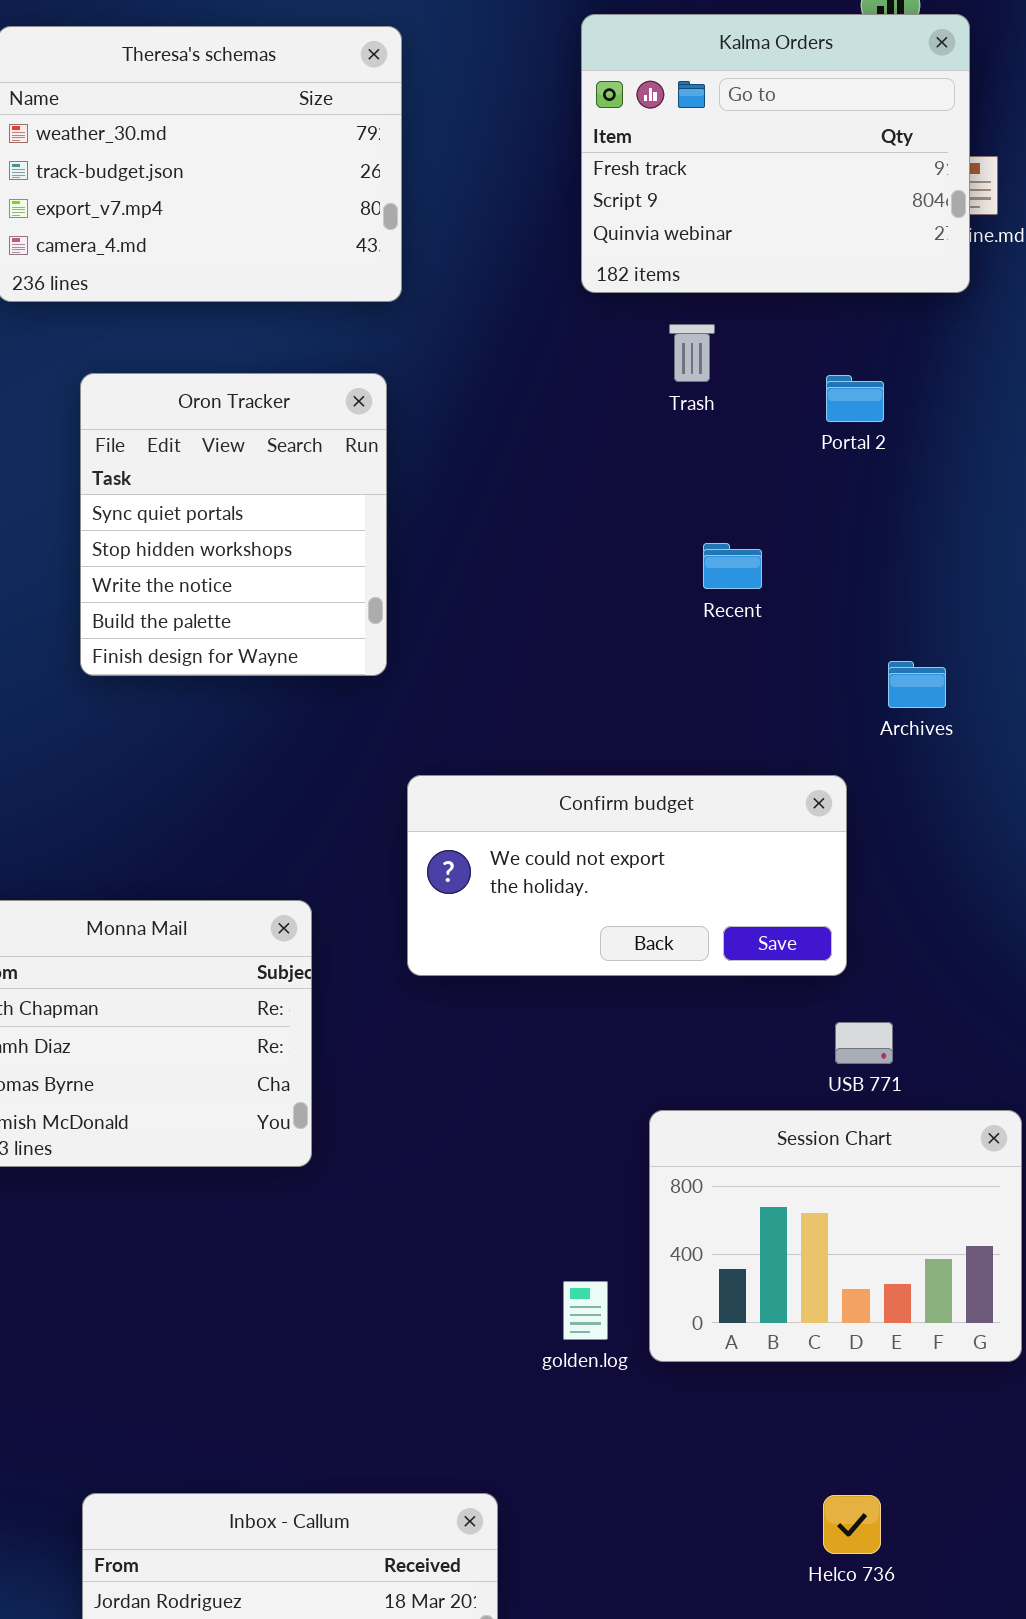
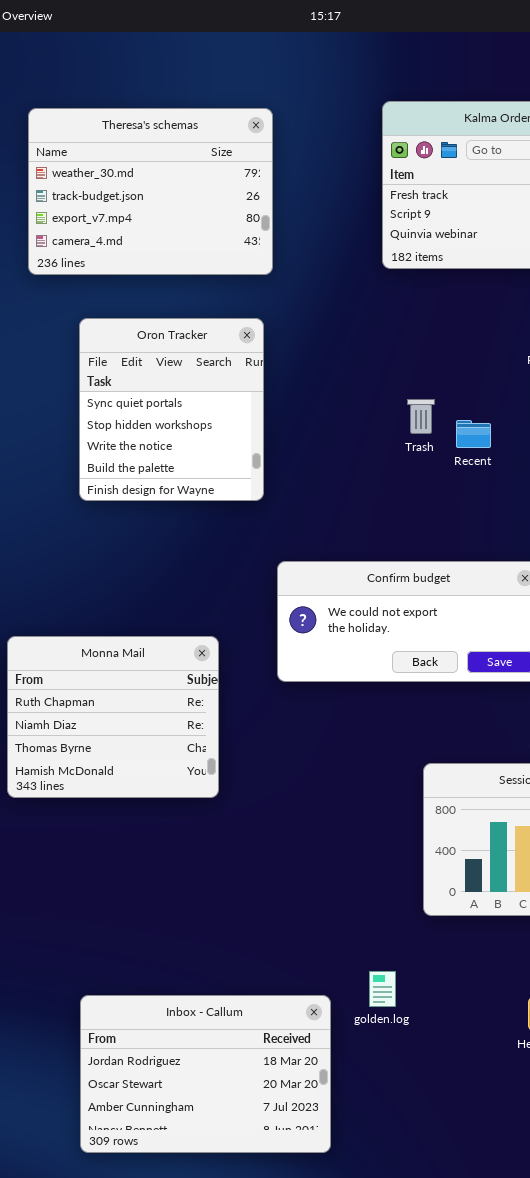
Trash: [669,324,715,382] -> [407,399,435,434], moved
golden.log: [563,1281,608,1340] -> [369,971,396,1007], moved

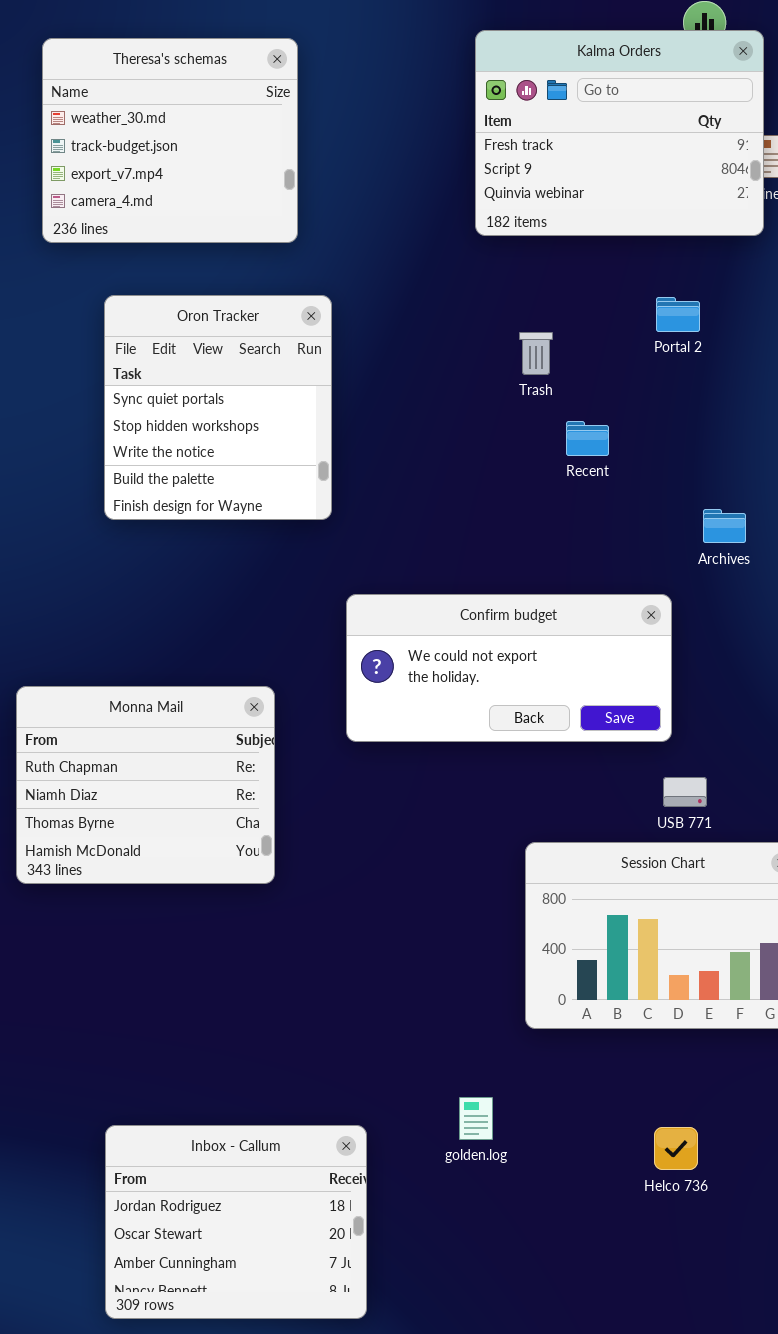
Theresa's schemas: [28,108,273,275] -> [42,38,298,243], resized
Trash: [407,399,435,434] -> [519,332,553,375], moved
Inbox - Callum: [80,995,331,1153] -> [105,1125,367,1319], resized

